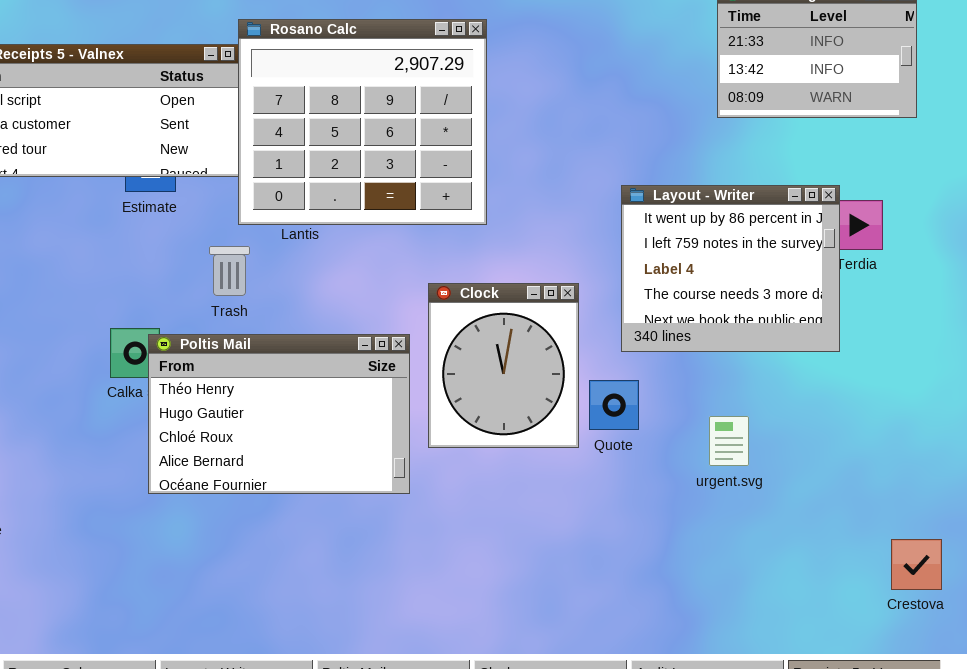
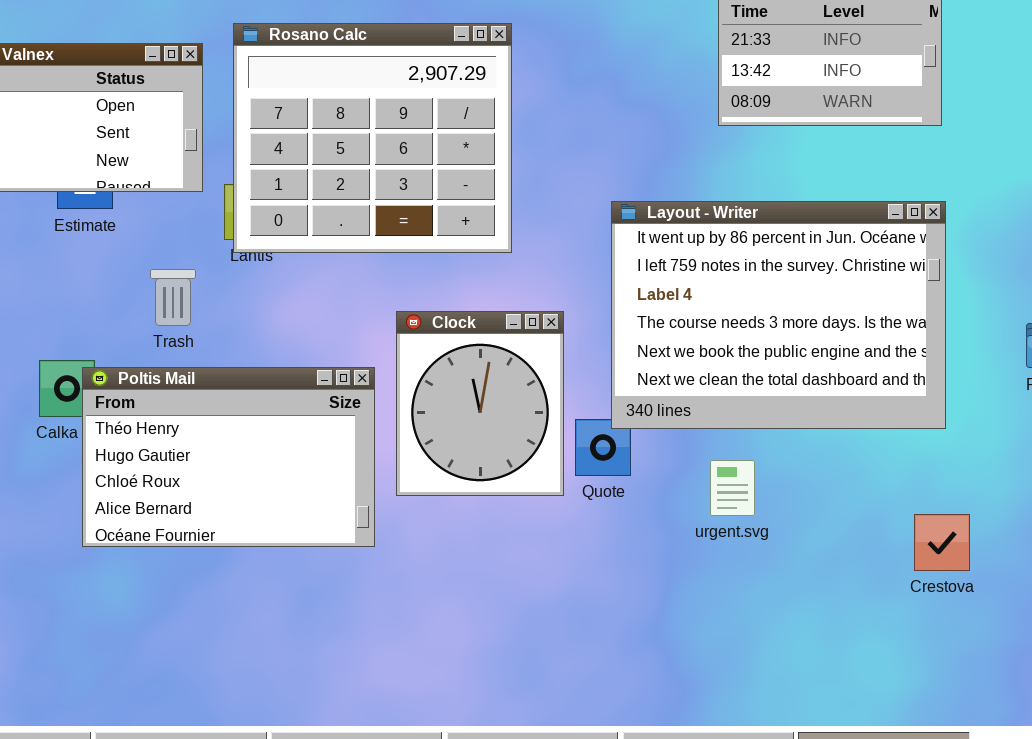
Rosano Calc: [238,19,487,225] -> [233,23,512,253], moved
Layout - Writer: [621,185,840,352] -> [611,201,946,429], resized
Crestova: [891,539,942,590] -> [914,514,970,571], moved

